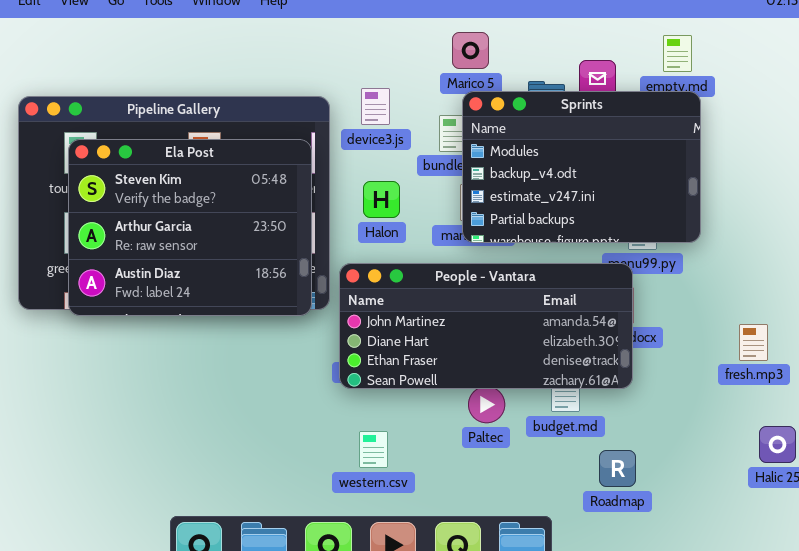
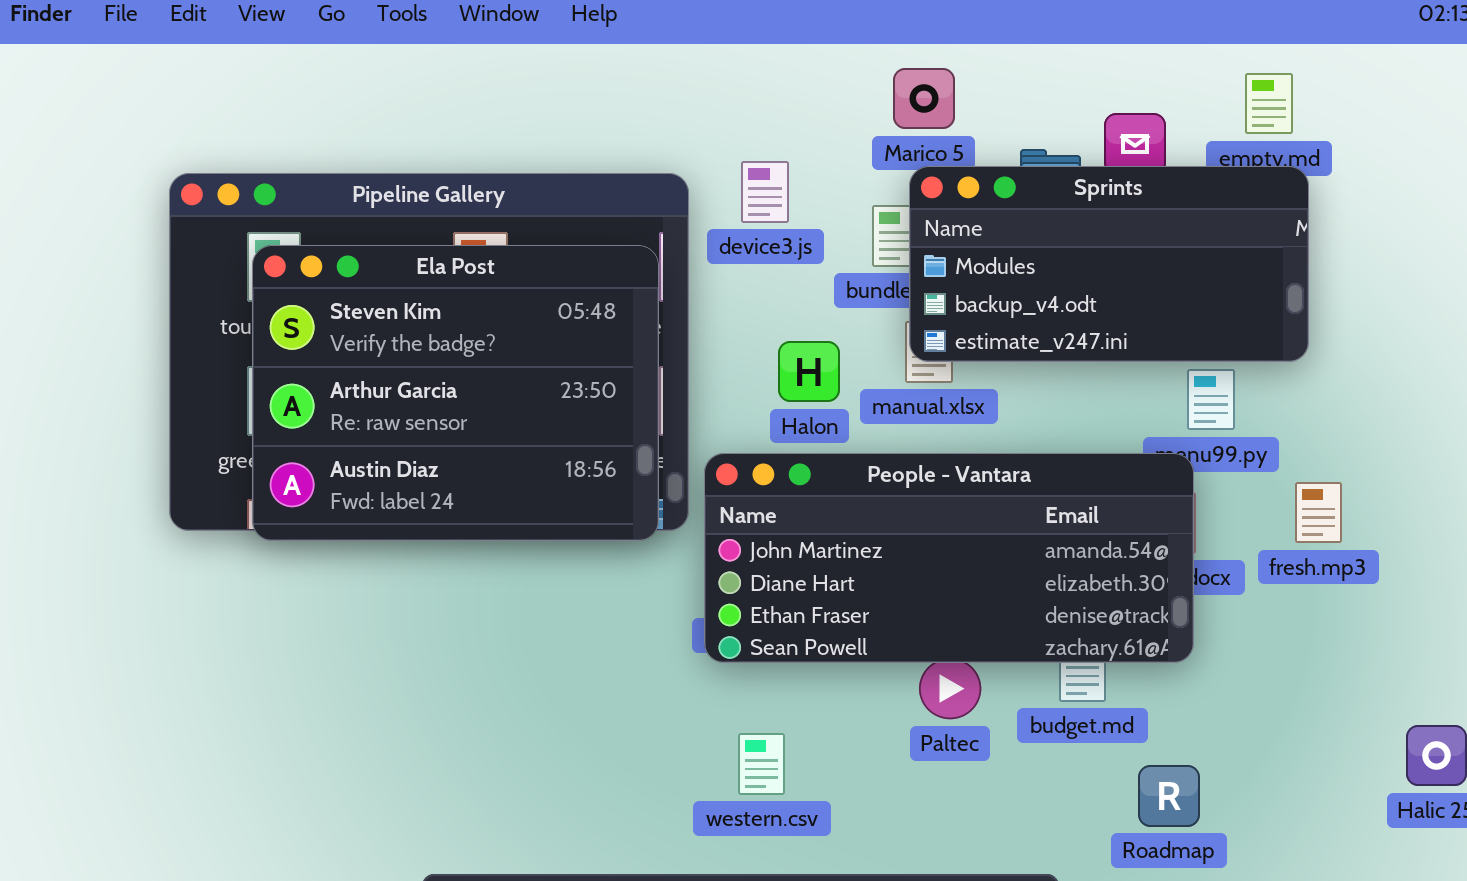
Sprints: [462,91,701,243] -> [909,166,1309,362], resized
Halon: [363,181,400,218] -> [778,341,840,402], moved
fresh.mp3: [739,324,768,361] -> [1295,482,1342,543], moved

